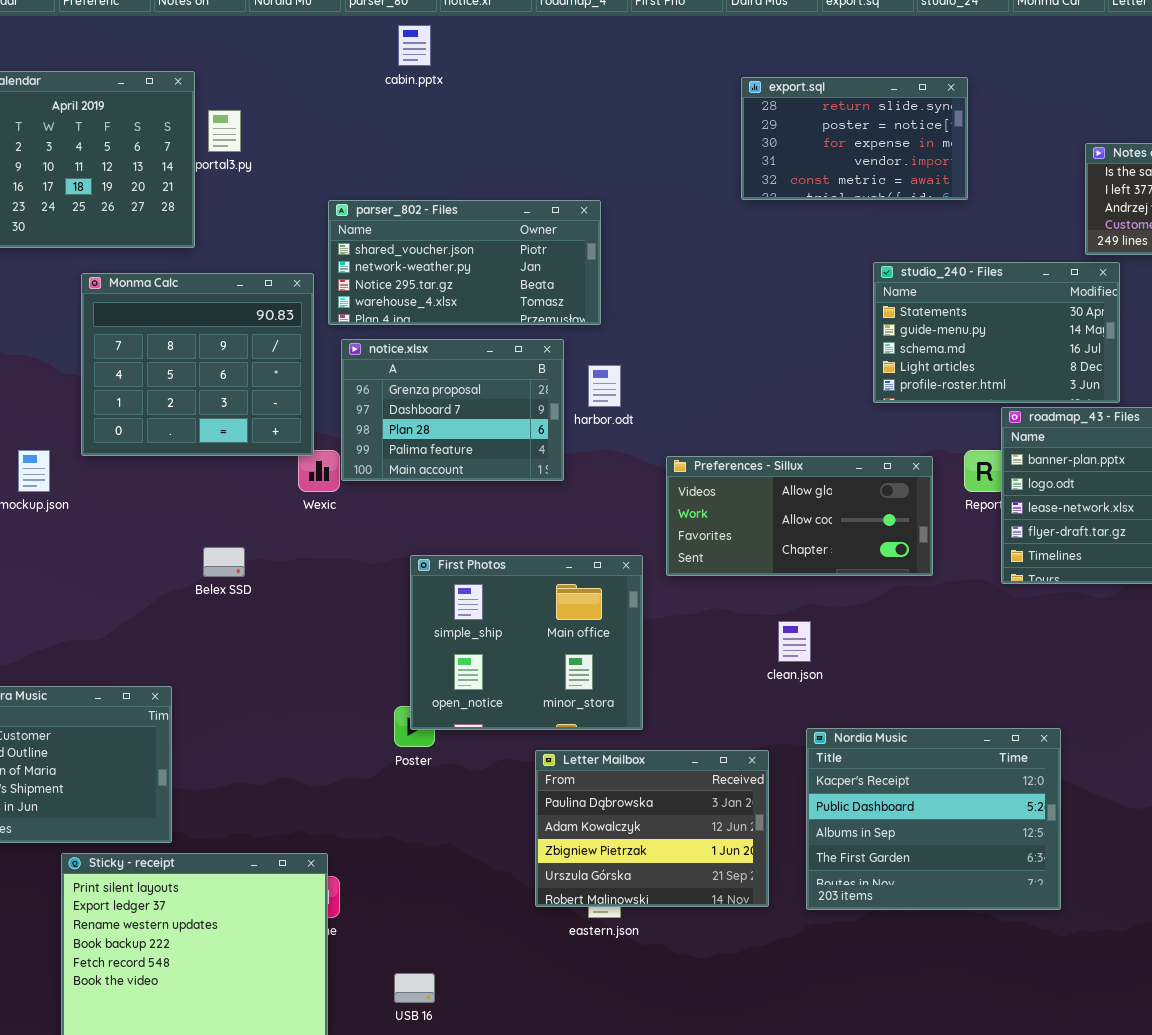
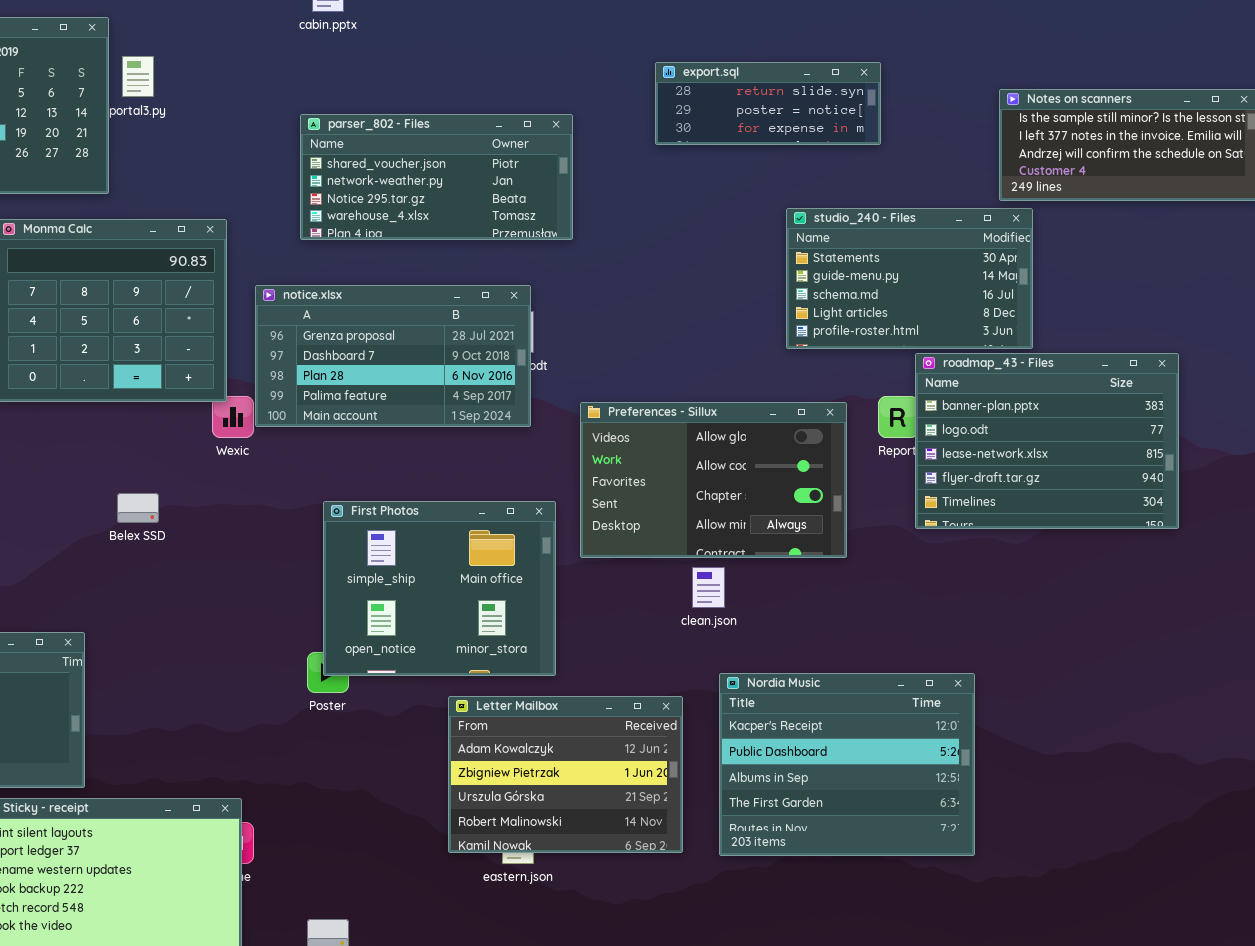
export.sql: [741,77,968,200] -> [655,62,881,145], resized
parser_802 - Files: [328,200,601,325] -> [300,114,573,240], moved
notice.xlsx: [341,339,564,481] -> [255,285,531,427], resized
Preferences - Sillux: [666,456,933,576] -> [580,402,847,558], resized
Letter Mailbox: [535,750,769,907] -> [448,696,683,853], scrolled down 1 row

